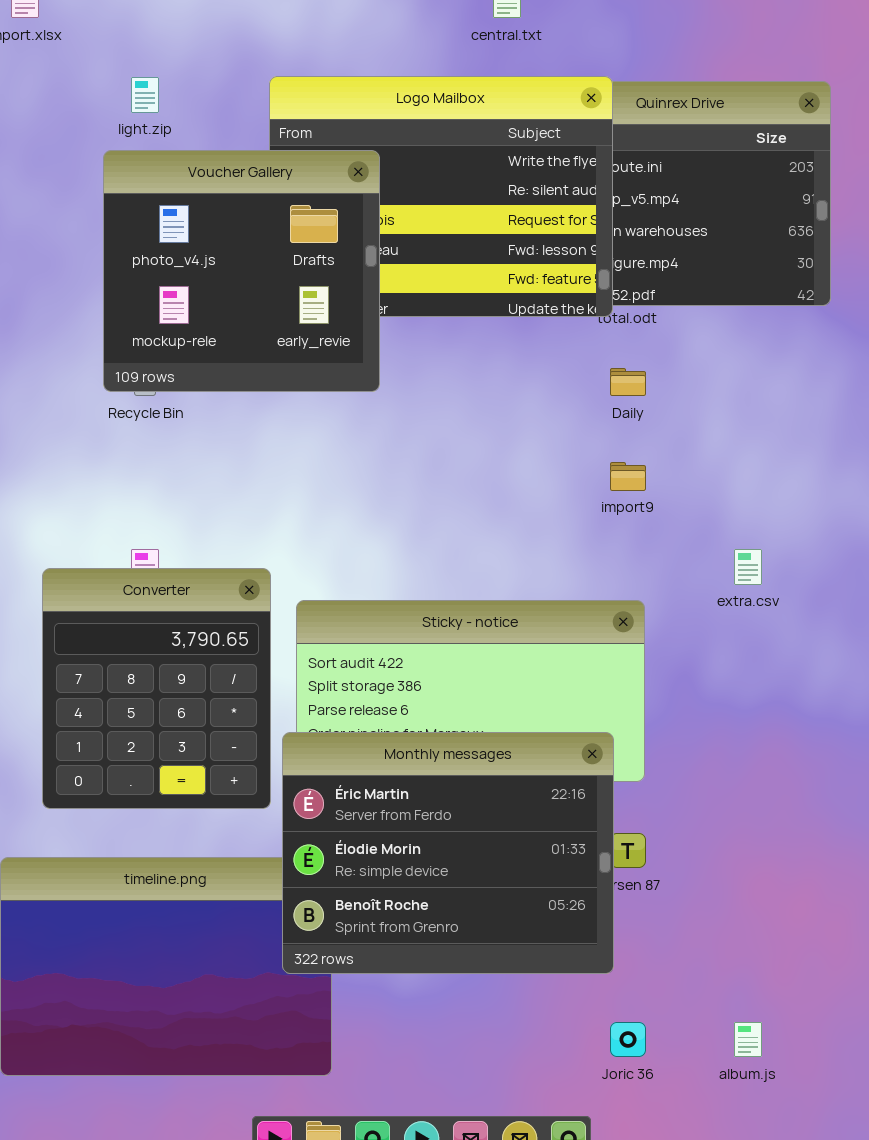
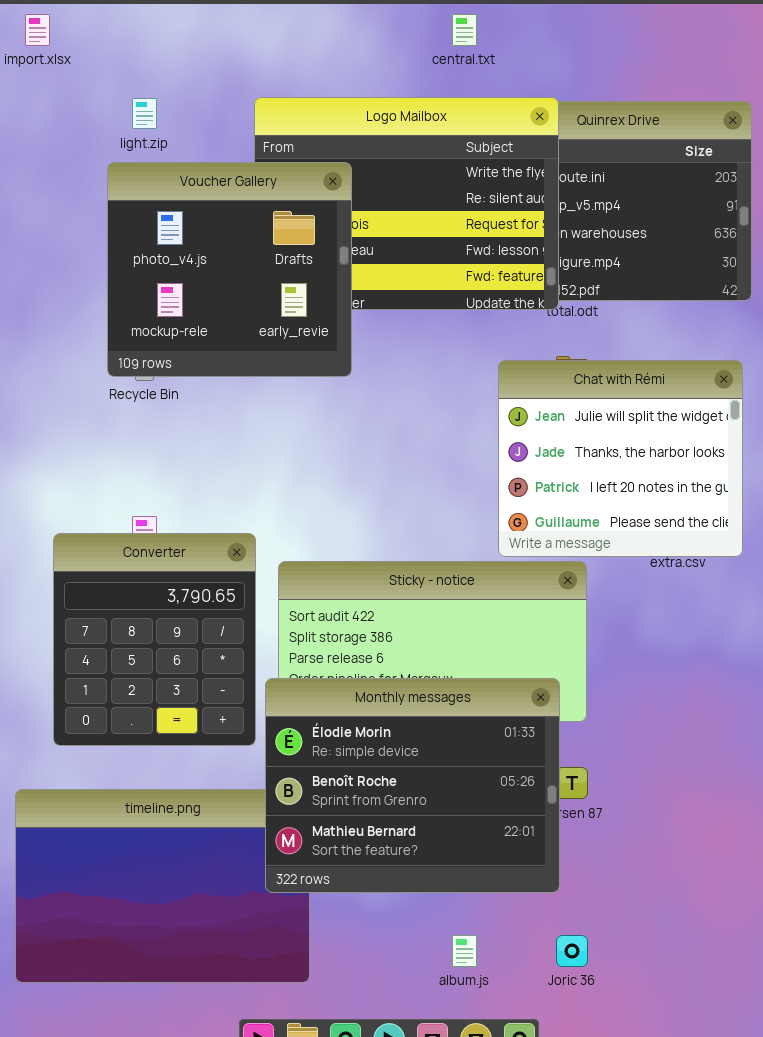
Chat with Rémi: none -> [498,360,743,557], opened
Monthly messages: [282,732,614,974] -> [265,678,560,893], scrolled down 1 row
album.js: [734,1022,762,1057] -> [452,935,477,967], moved

